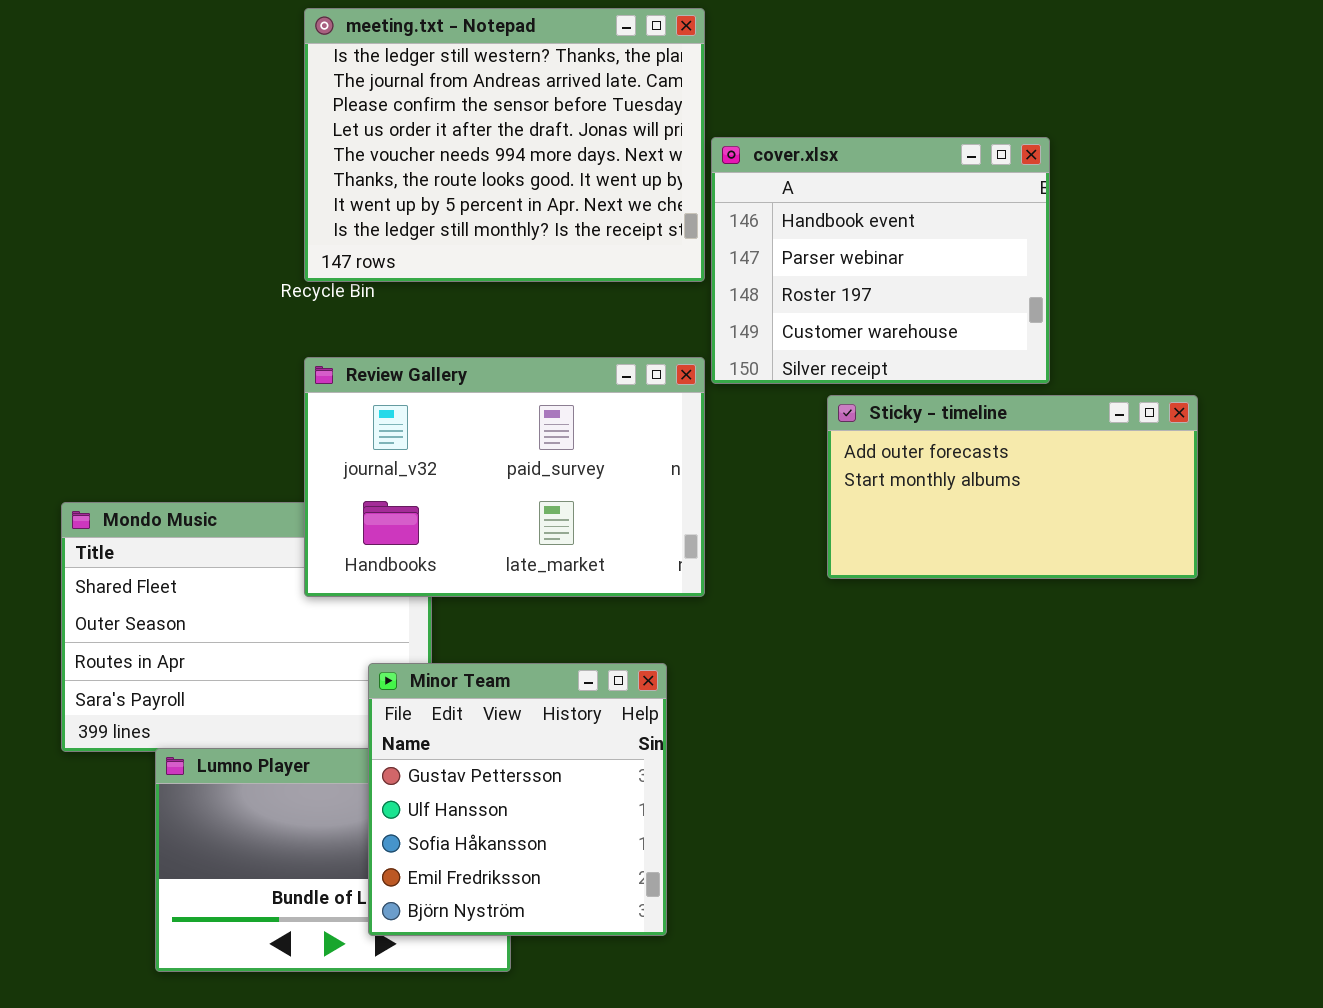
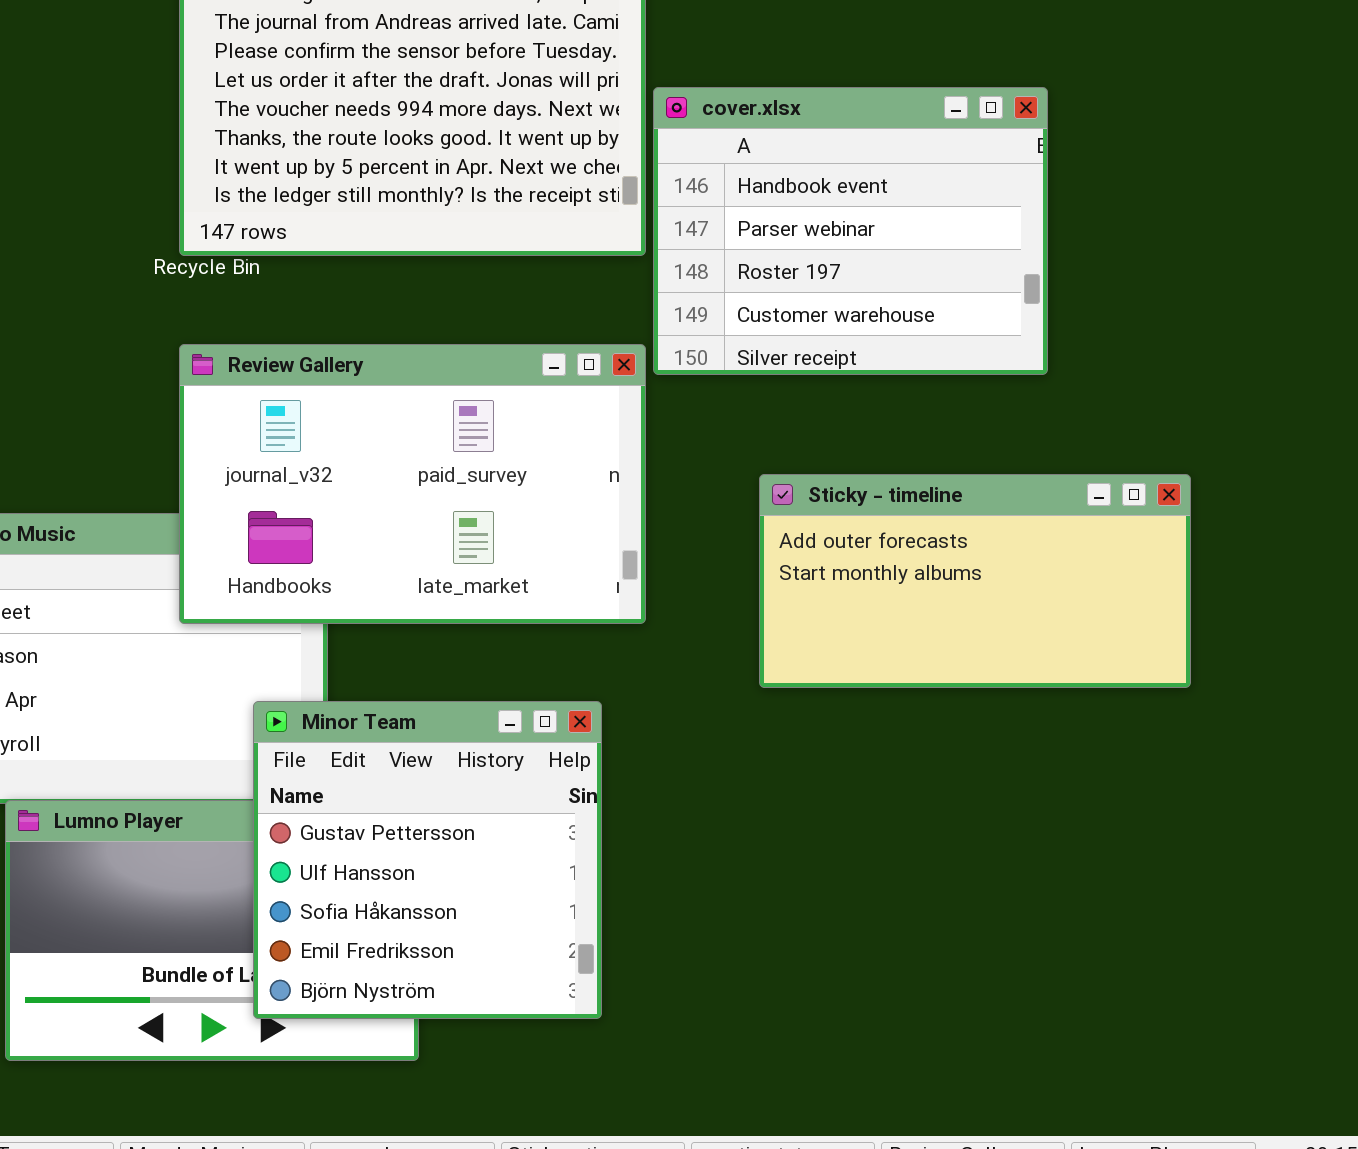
Sticky - timeline: [827,395,1198,579] -> [759,474,1191,688], moved

